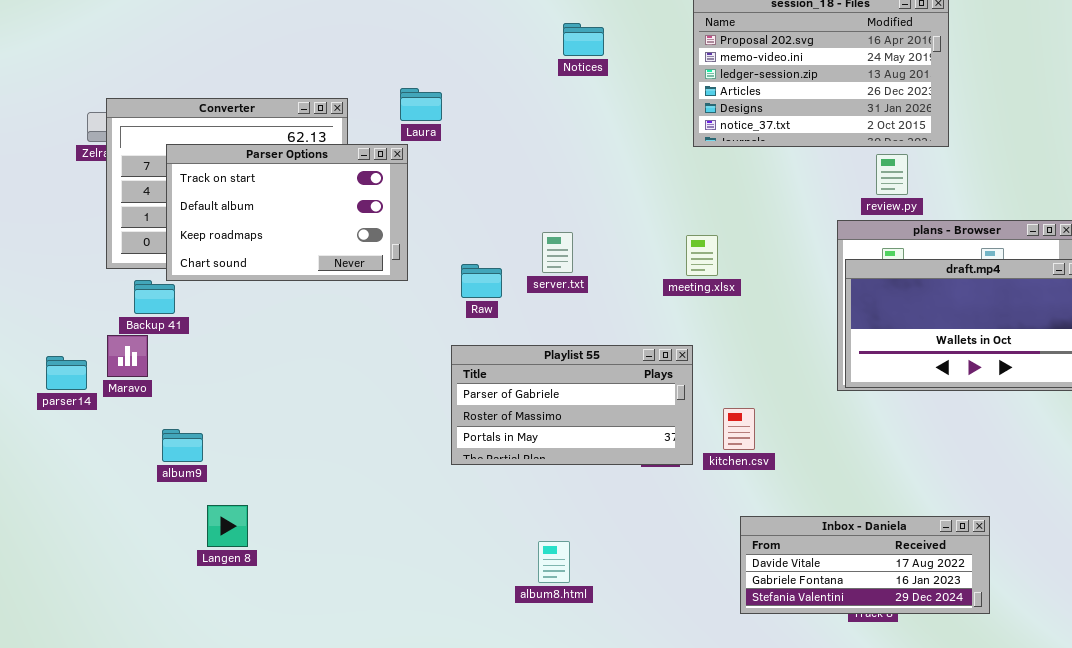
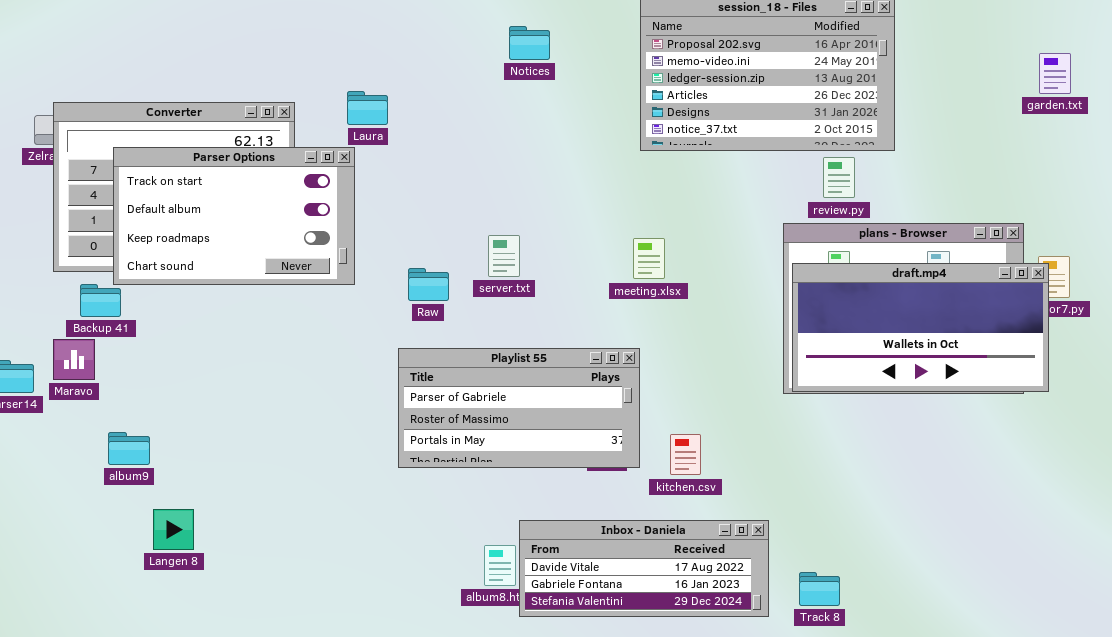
kitchen.csv: [723,408,755,450] -> [670,434,701,475], moved
Inbox - Daniela: [740,516,990,614] -> [519,520,769,617], moved

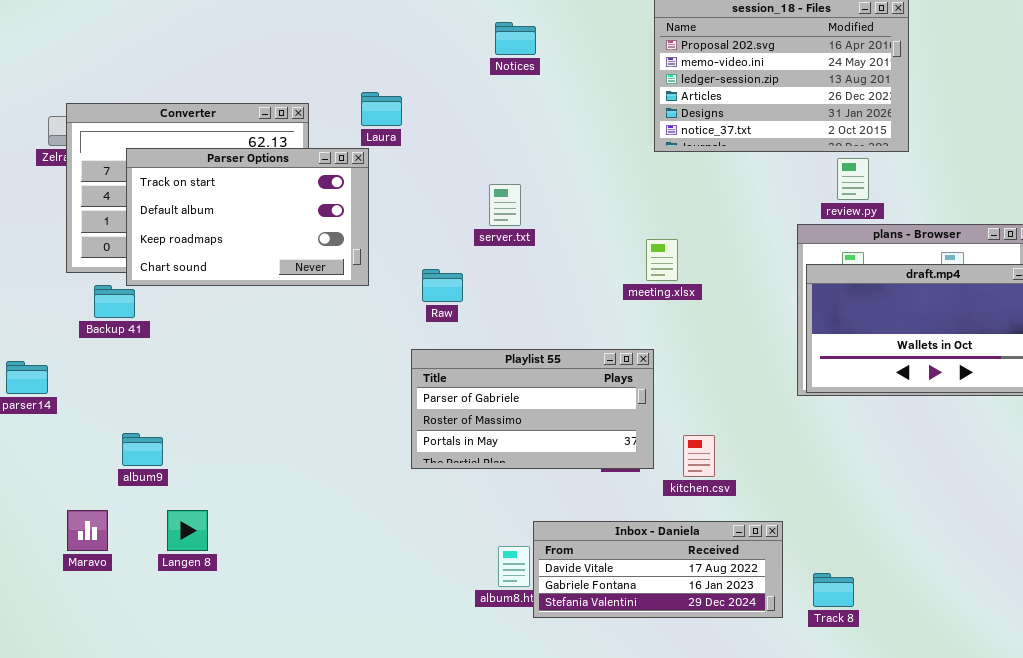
Notices: [509,26,550,60] -> [495,22,536,55], moved
server.txt: [488,235,520,277] -> [489,184,521,226], moved
Maravo: [53,339,95,380] -> [67,510,108,551], moved

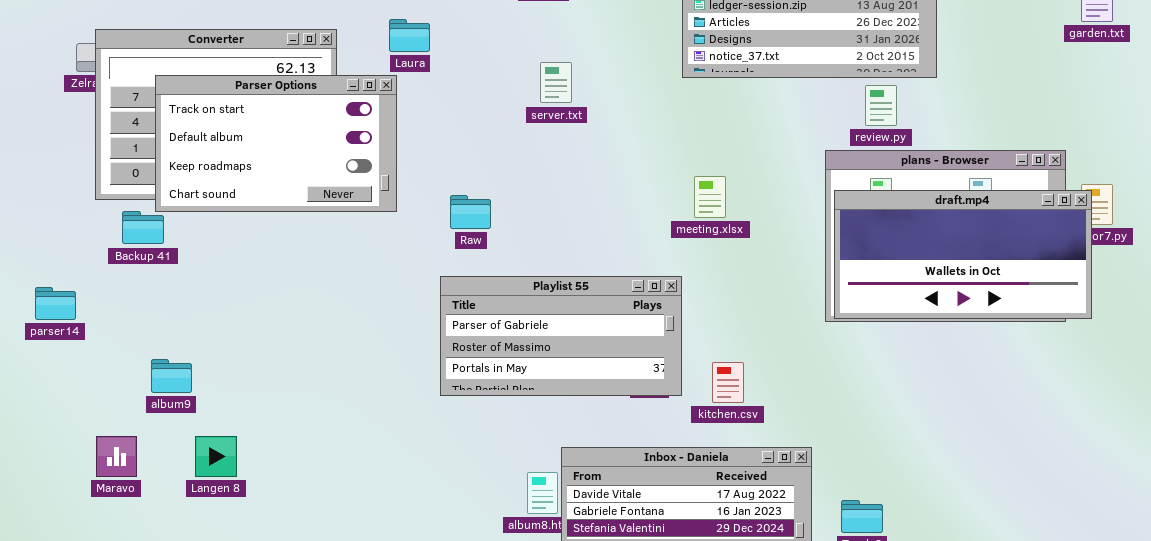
server.txt: [489,184,521,226] -> [540,62,572,103], moved
meeting.xlsx: [646,239,678,281] -> [694,176,726,218], moved

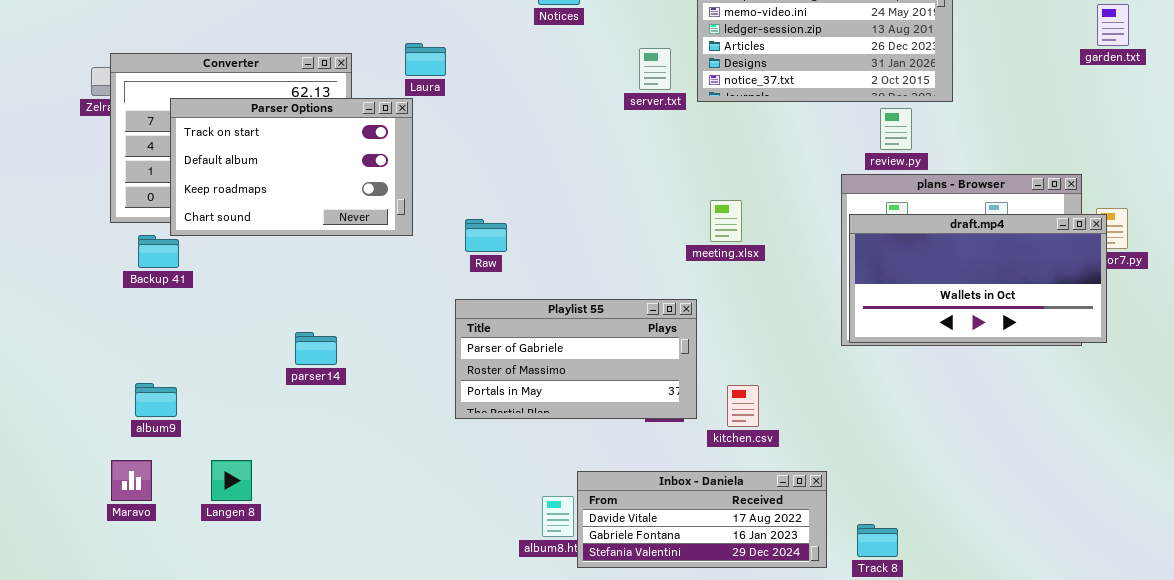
server.txt: [540,62,572,103] -> [639,48,671,90], moved
parser14: [35,287,76,320] -> [295,332,337,365], moved
album9: [151,359,192,393] -> [135,383,177,417], moved

